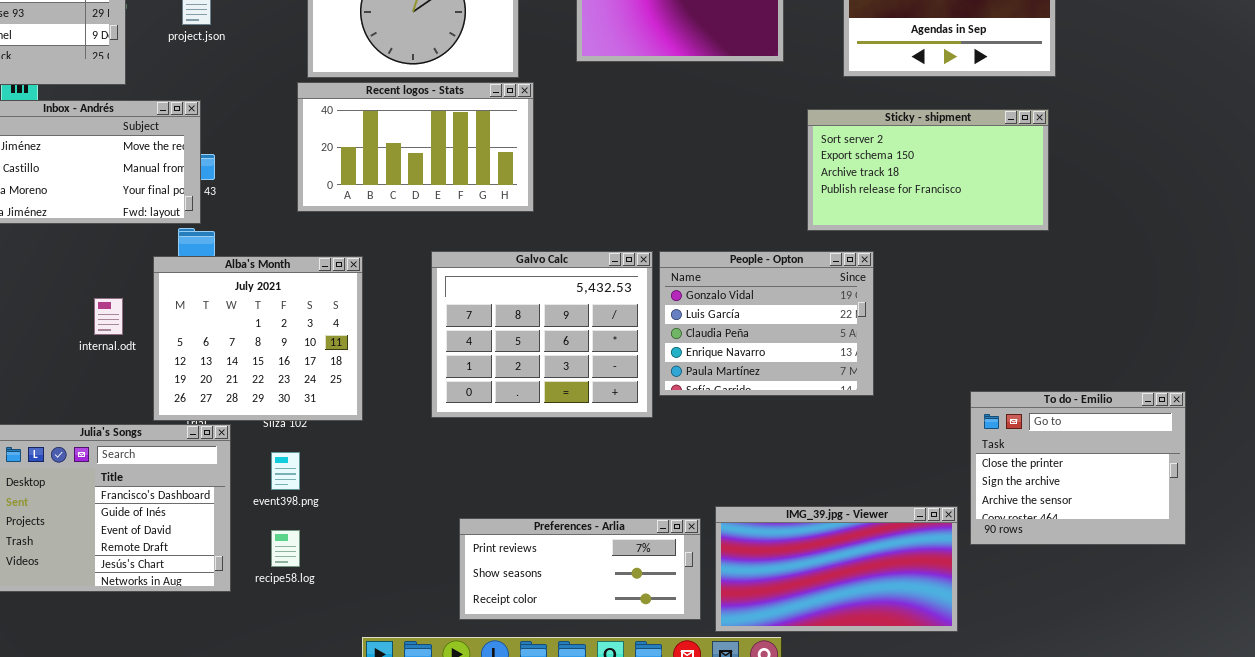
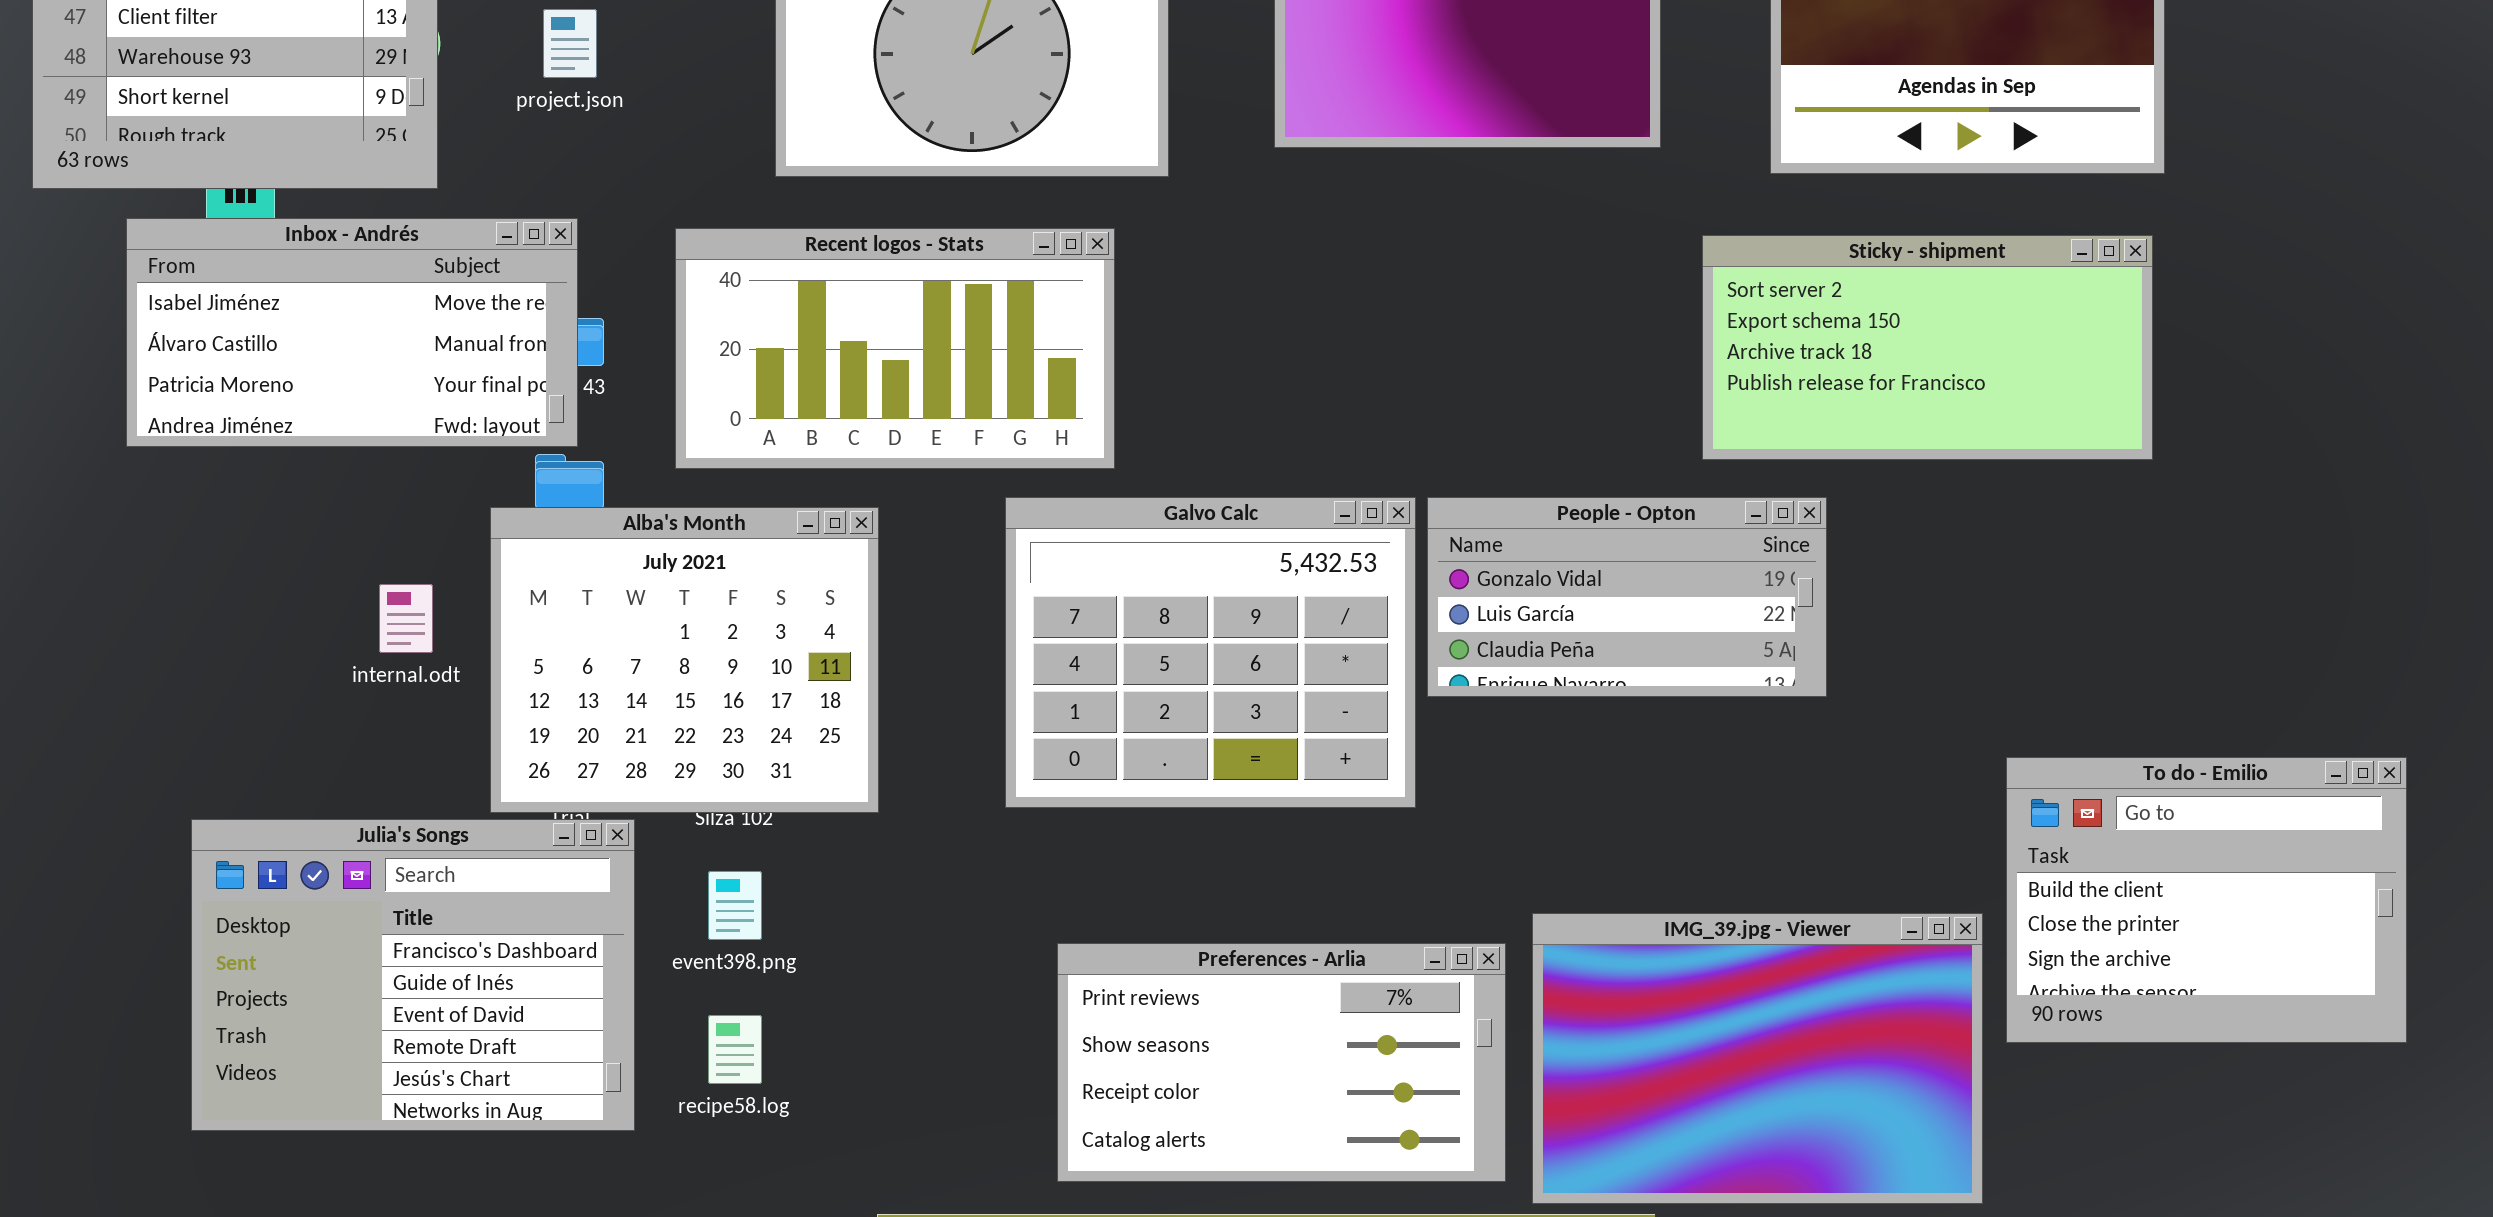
Recent logos - Stats: [297,82,534,212] -> [675,228,1115,469], moved
People - Opton: [659,251,874,396] -> [1427,497,1827,697], resized
To do - Emilio: [970,391,1186,545] -> [2006,757,2407,1043], scrolled up 1 row
IMG_39.jpg - Viewer: [715,506,958,632] -> [1532,913,1983,1204], resized
Preferences - Arlia: [459,518,701,620] -> [1057,943,1506,1182], resized

